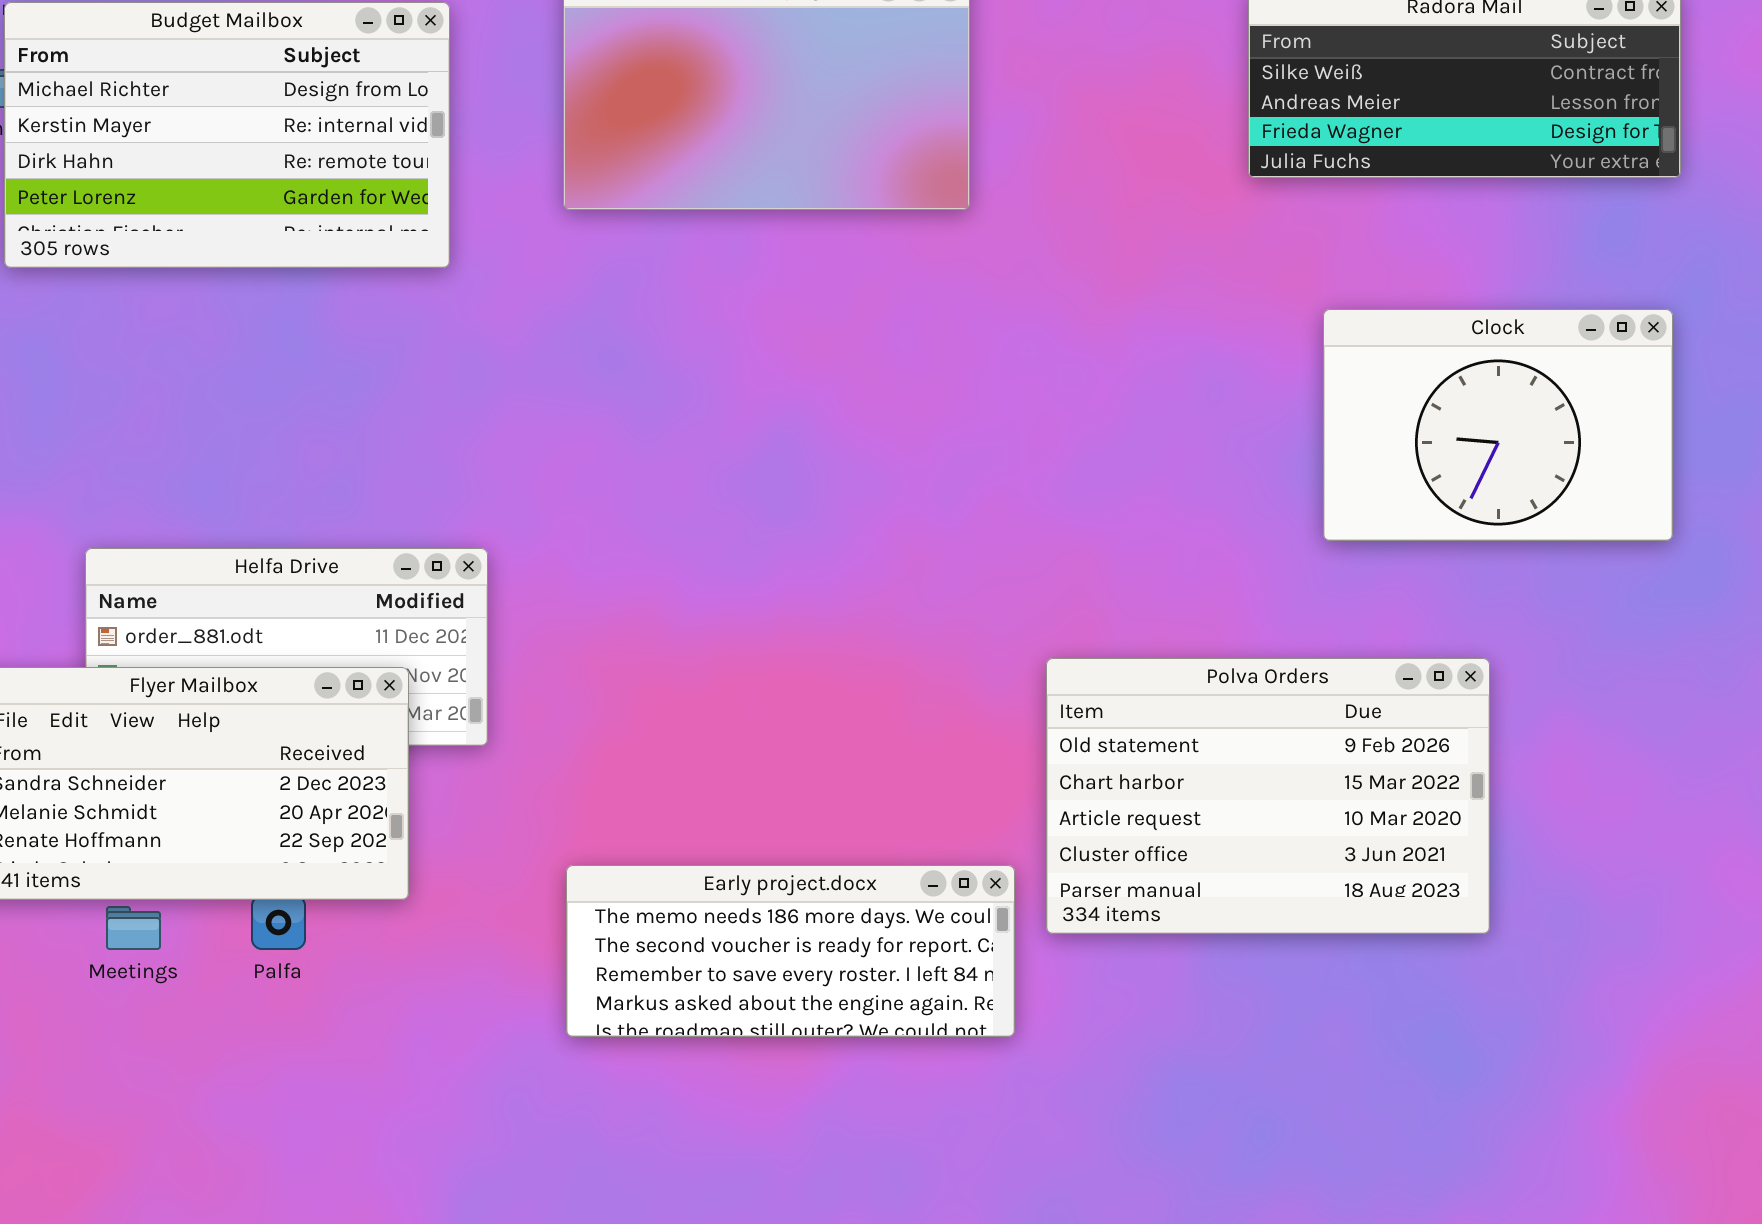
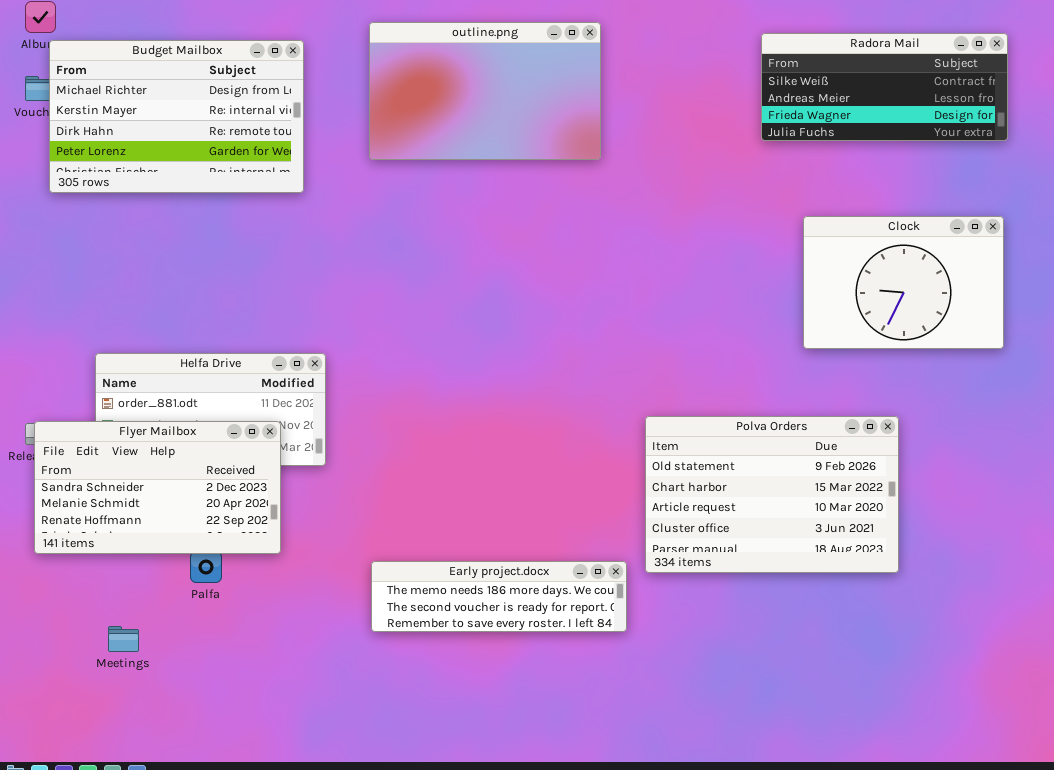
Early project.docx: [566,865,1015,1037] -> [371,561,627,632], resized
Meetings: [106,906,161,950] -> [108,626,139,652], moved

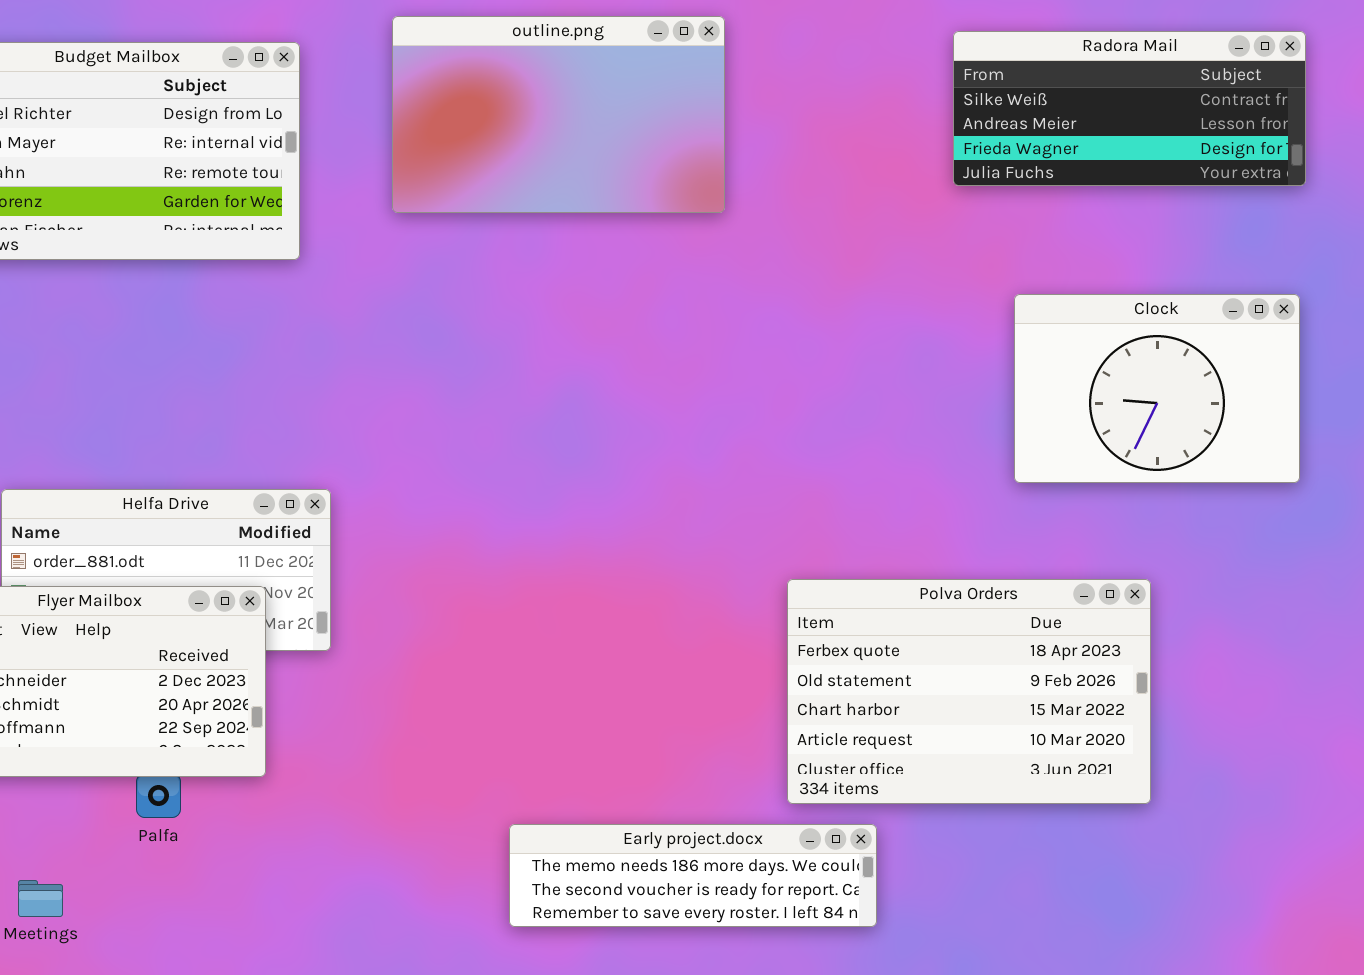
Polva Orders: [645,416,899,573] -> [787,579,1151,804], scrolled up 1 row
Early project.docx: [371,561,627,632] -> [509,824,877,927], moved

